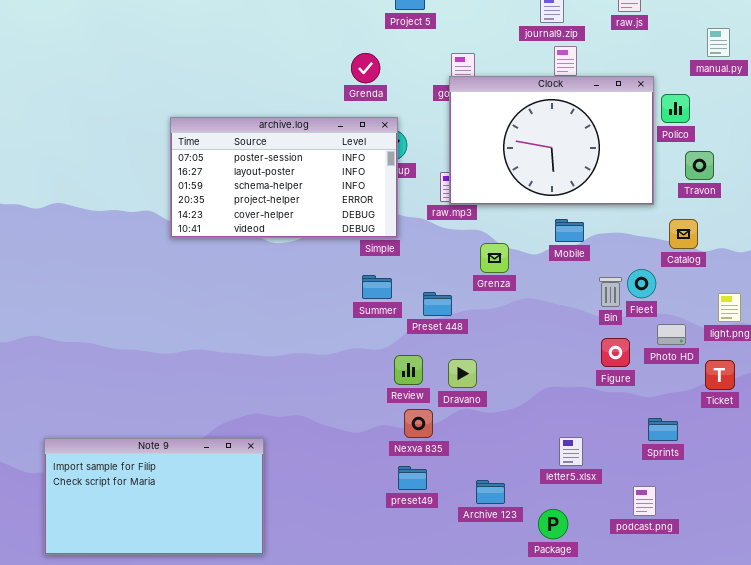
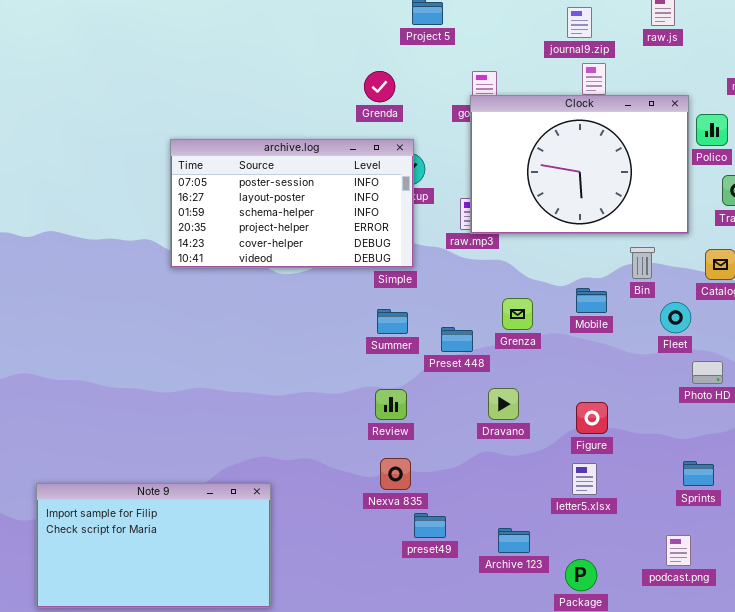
Mobile: [555,219,584,242] -> [576,288,607,313], moved
Grenza: [480,243,509,273] -> [502,298,533,330], moved
Bin: [599,277,622,307] -> [630,247,655,279], moved
Figure: [601,338,630,367] -> [576,402,608,434], moved
Review: [394,355,423,385] -> [375,389,407,420], moved
Dravano: [448,359,477,388] -> [488,388,519,420], moved
Nexva 835: [404,409,433,438] -> [380,458,411,490], moved
letter5.xlsx: [559,437,583,466] -> [572,463,597,495], moved

